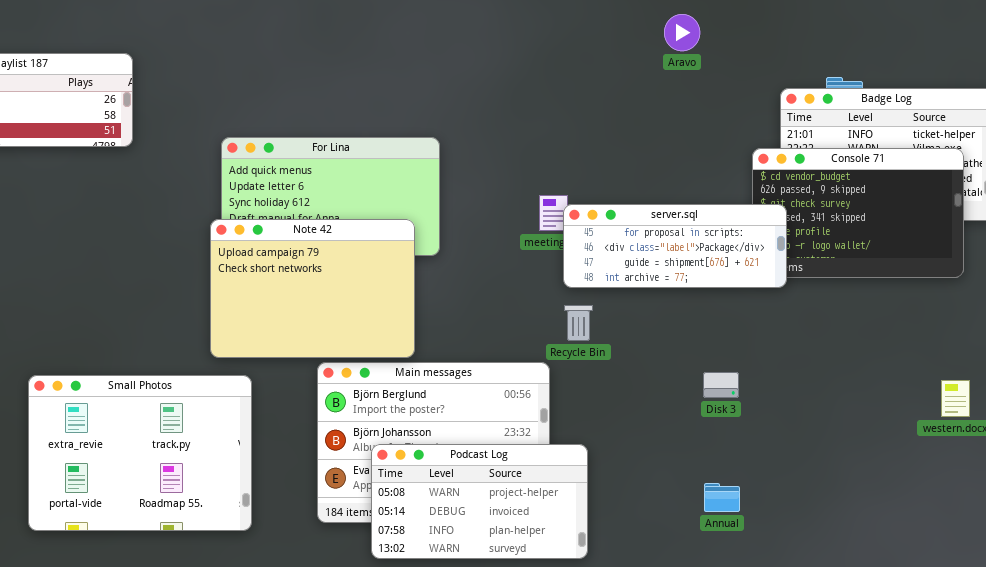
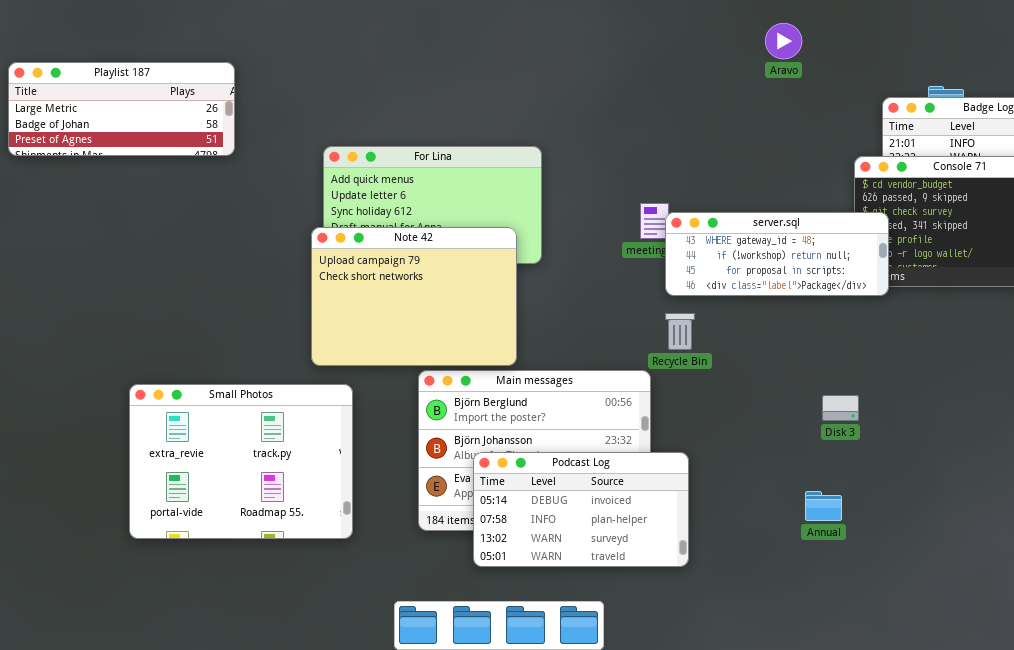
server.sql: [563,204,787,288] -> [665,212,889,296], scrolled up 2 rows
Disk 3: [703,372,739,398] -> [822,395,859,421], moved
Podcast Log: [371,444,588,559] -> [473,452,689,567], scrolled down 1 row

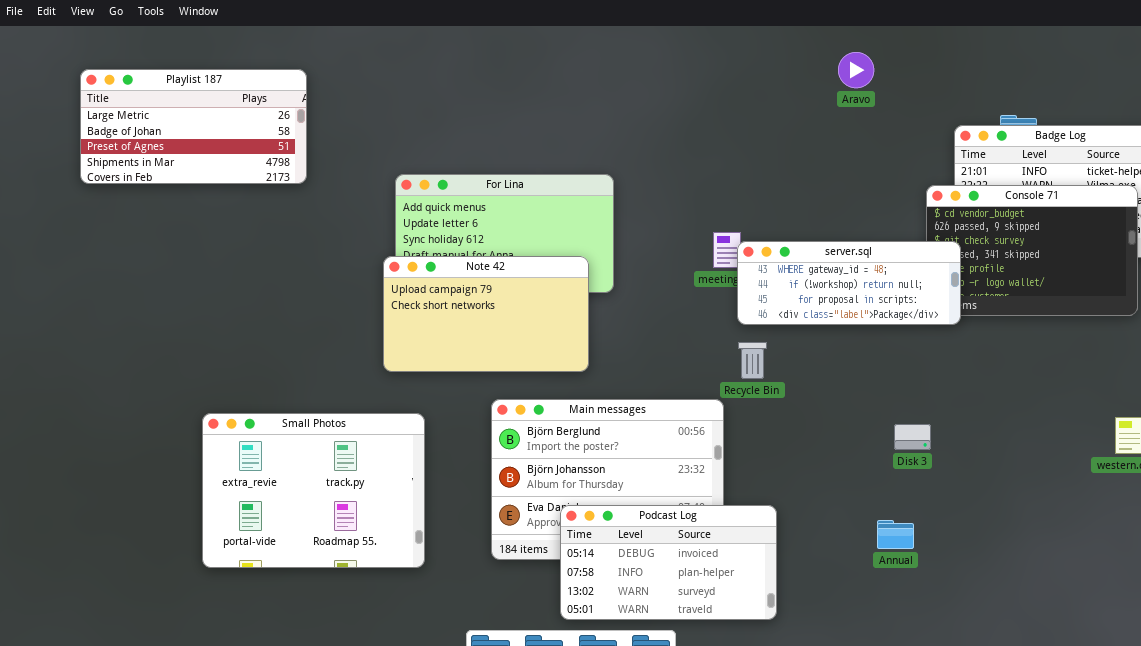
Playlist 187: [8,62,235,156] -> [80,69,307,184], resized
Note 42: [311,227,517,366] -> [383,256,589,372], resized
Podcast Log: [473,452,689,567] -> [560,505,777,620], moved

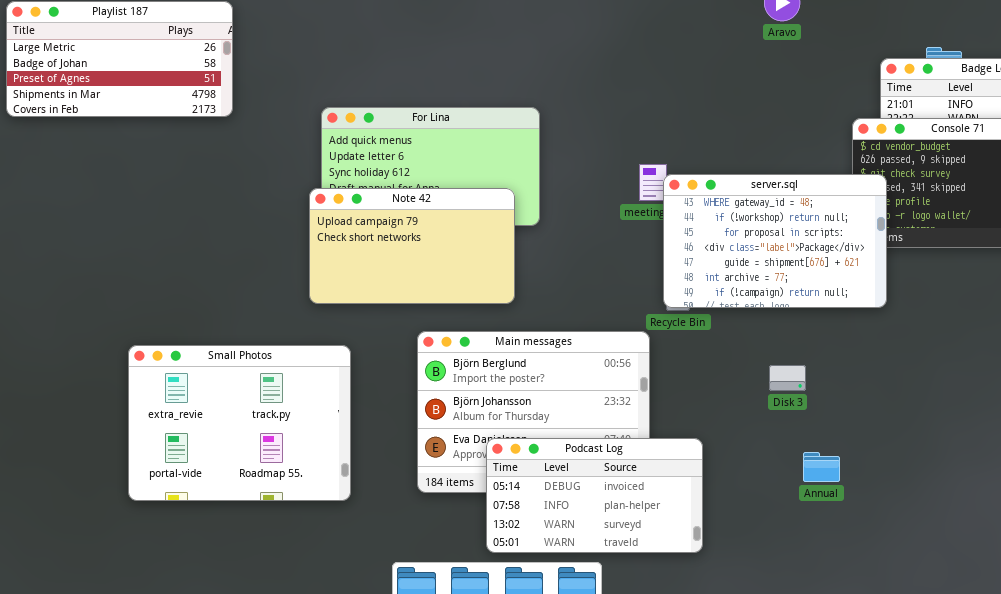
server.sql: [737,241,961,325] -> [663,174,887,308], resized
Disk 3: [894,424,931,450] -> [769,365,806,391], moved

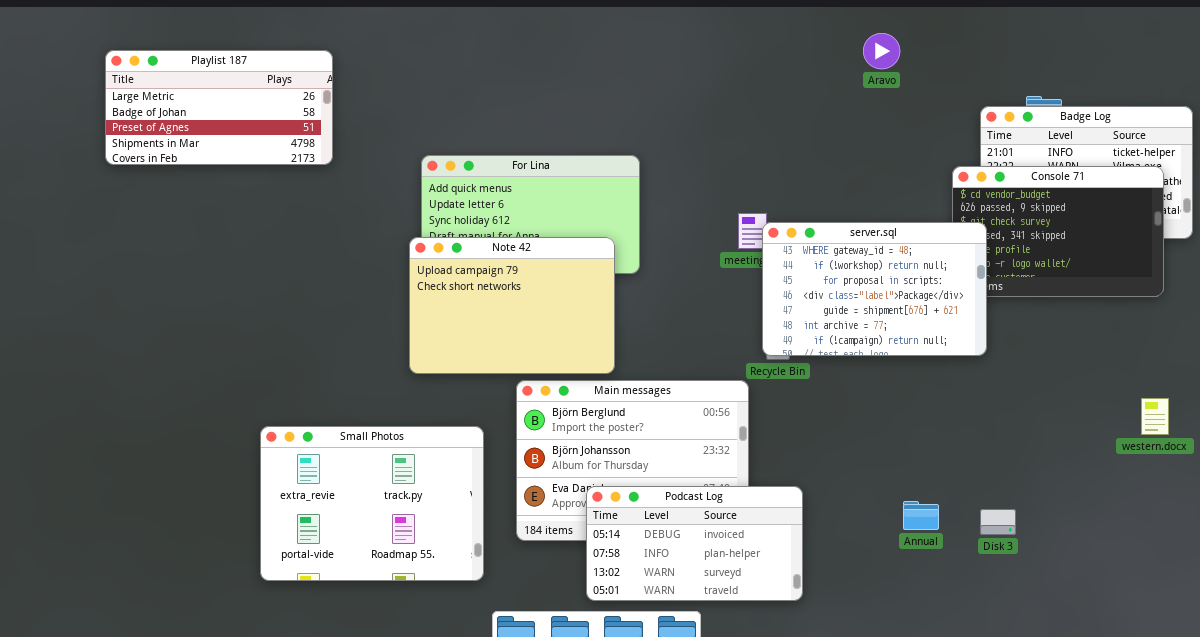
Note 42: [309,188,515,304] -> [409,237,615,374], resized
Small Photos: [128,345,351,501] -> [260,426,484,581], moved
Disk 3: [769,365,806,391] -> [980,509,1016,535], moved

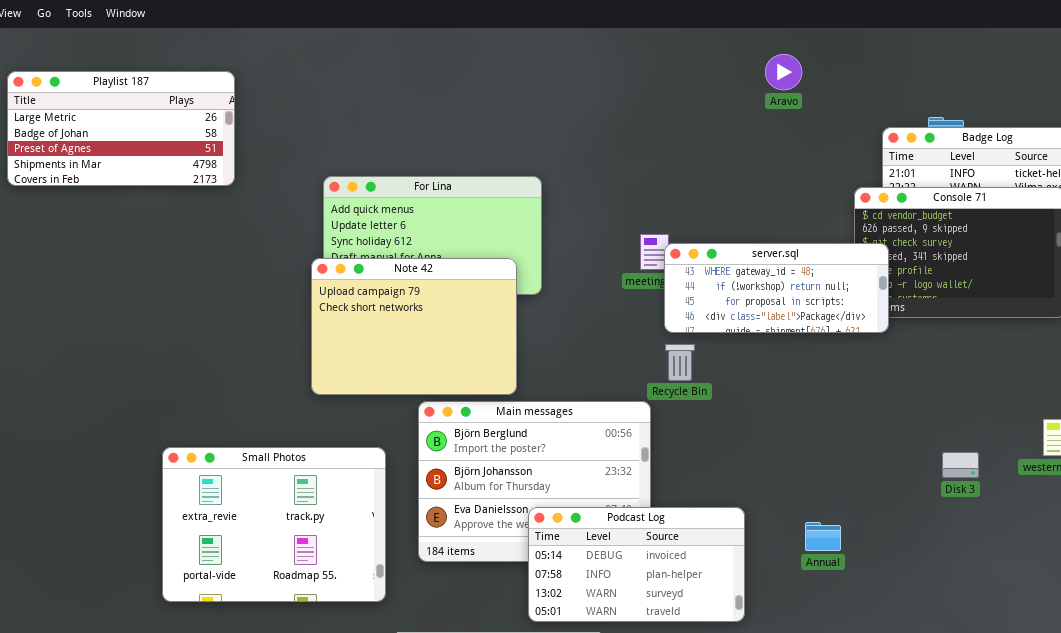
server.sql: [762,222,987,356] -> [664,243,889,333], resized
Podcast Log: [586,486,803,601] -> [528,507,745,622], moved
Disk 3: [980,509,1016,535] -> [942,452,979,478], moved

